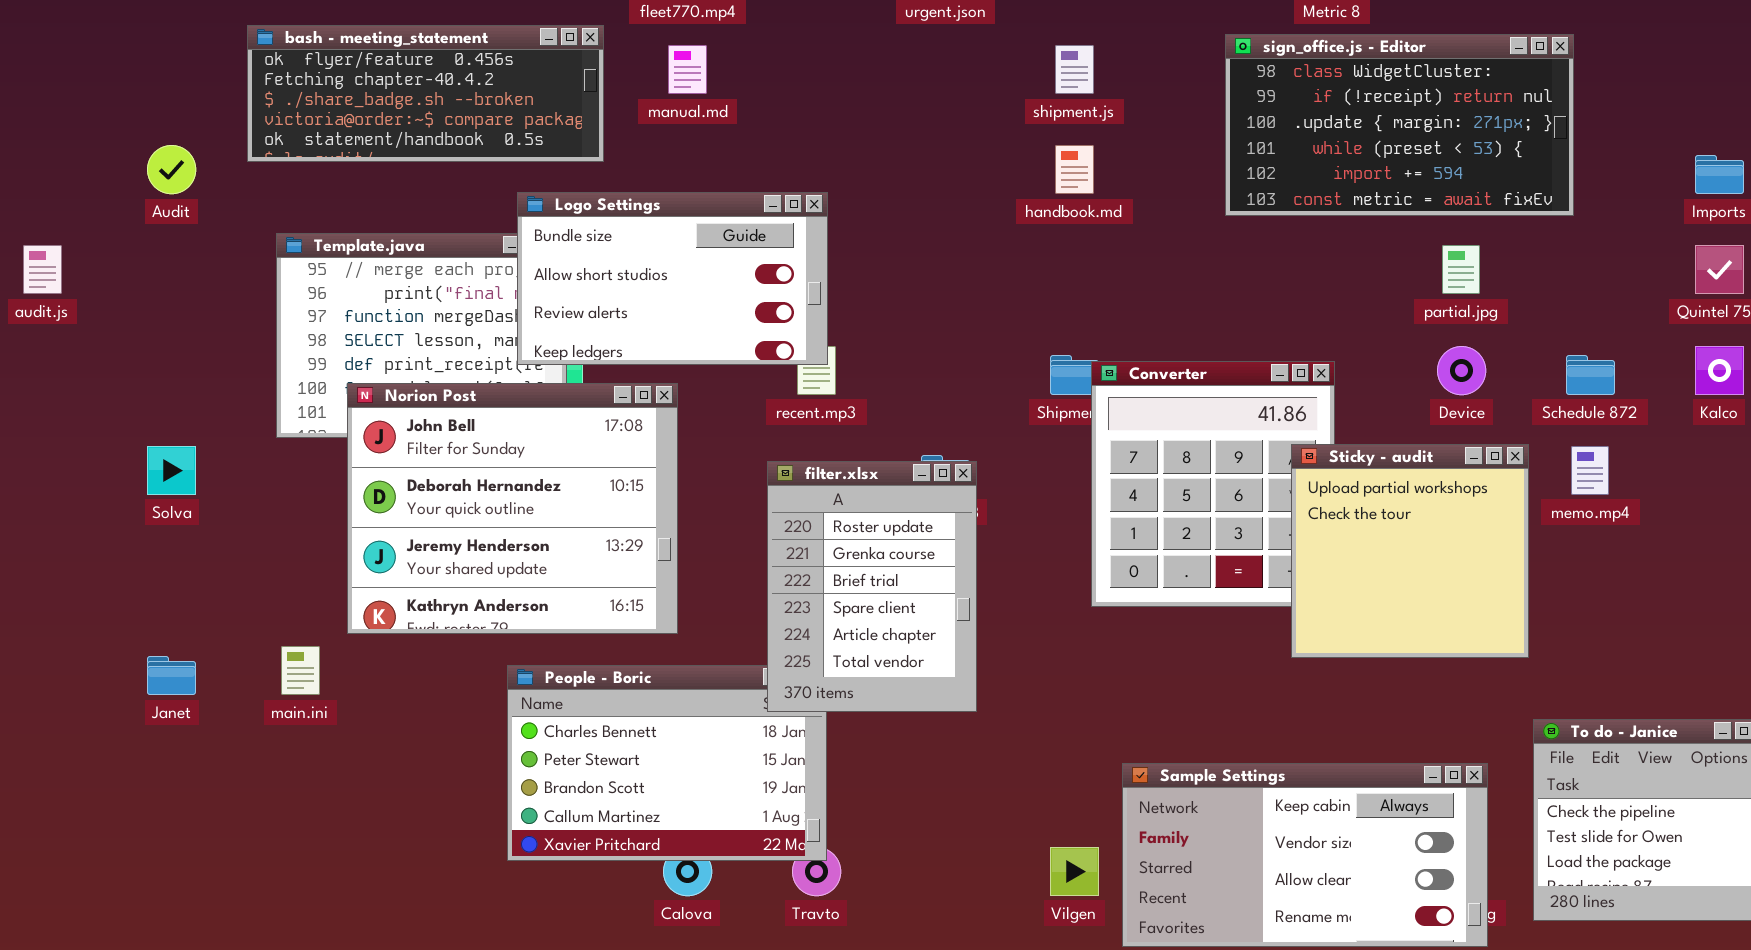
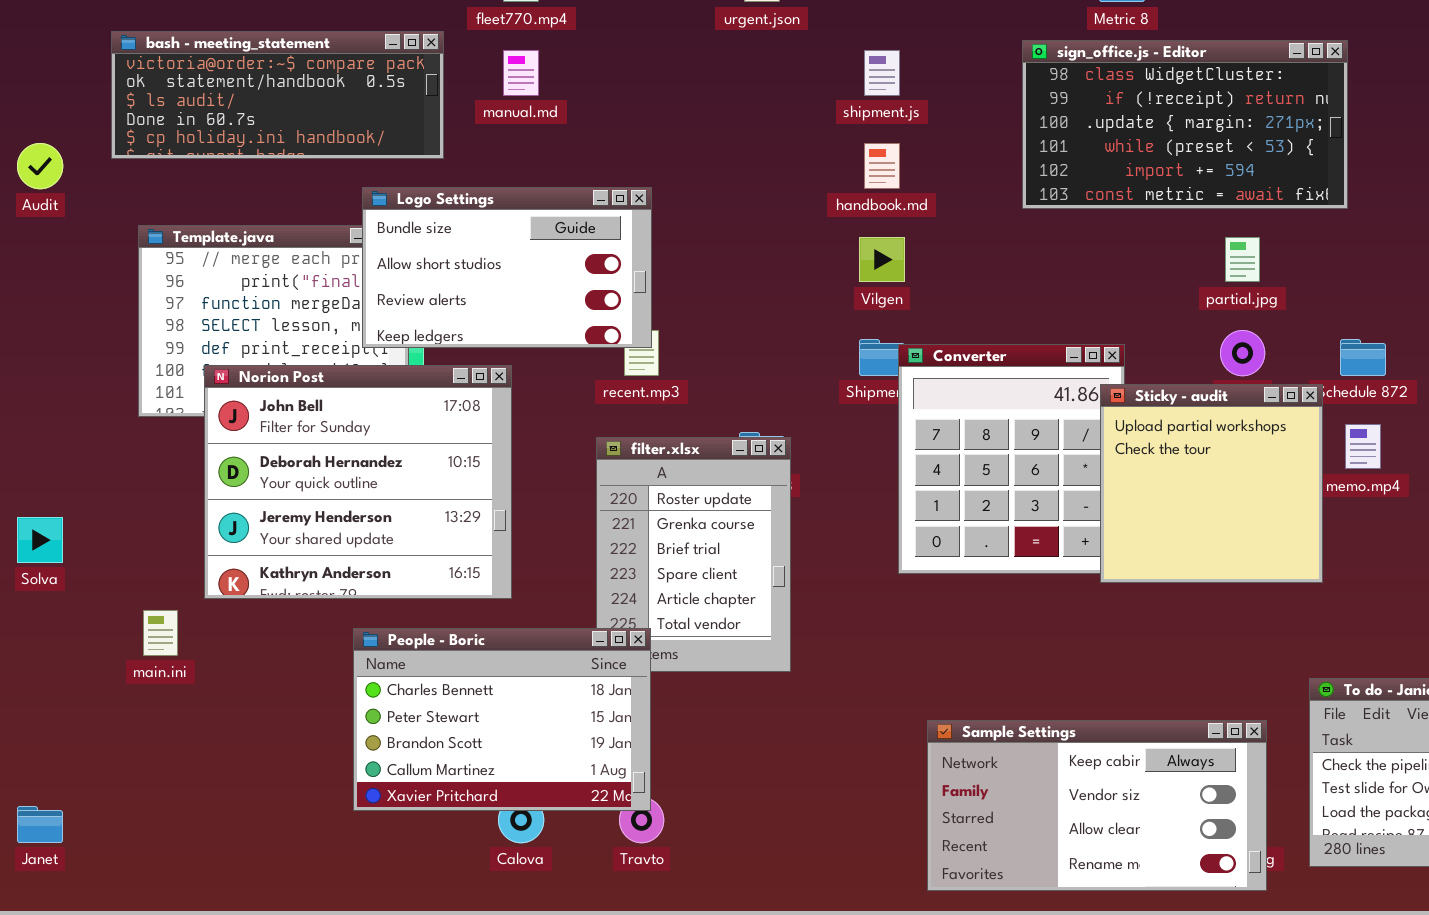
bash - meeting_statement: [247,25,604,162] -> [111,31,444,159], scrolled down 3 rows
Sticky - audit: [1291,444,1529,658] -> [1100,384,1323,583], moved
Solva: [147,446,196,495] -> [17,517,63,563], moved
Janet: [147,656,196,695] -> [17,806,63,843], moved
People - Boric: [507,665,827,861] -> [353,628,651,811], raised
Vilgen: [1050,847,1099,896] -> [859,237,905,282], moved

